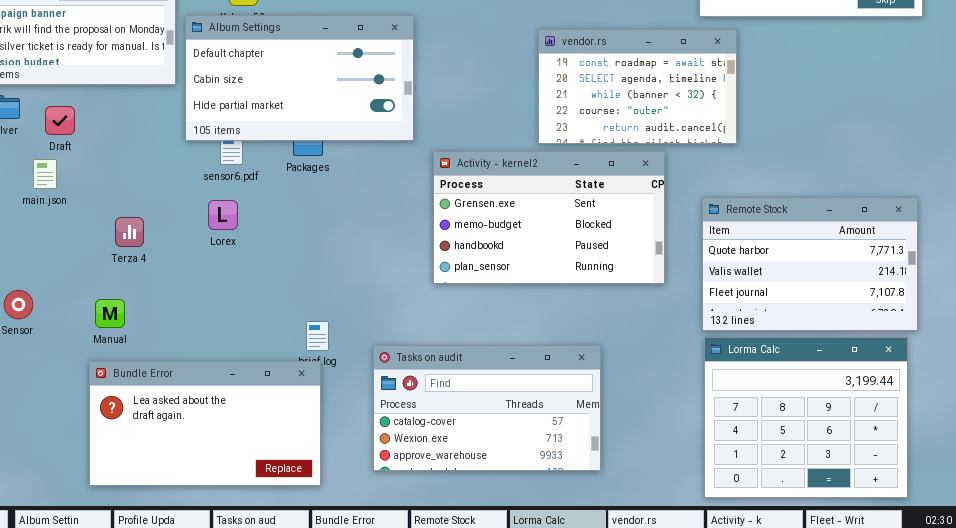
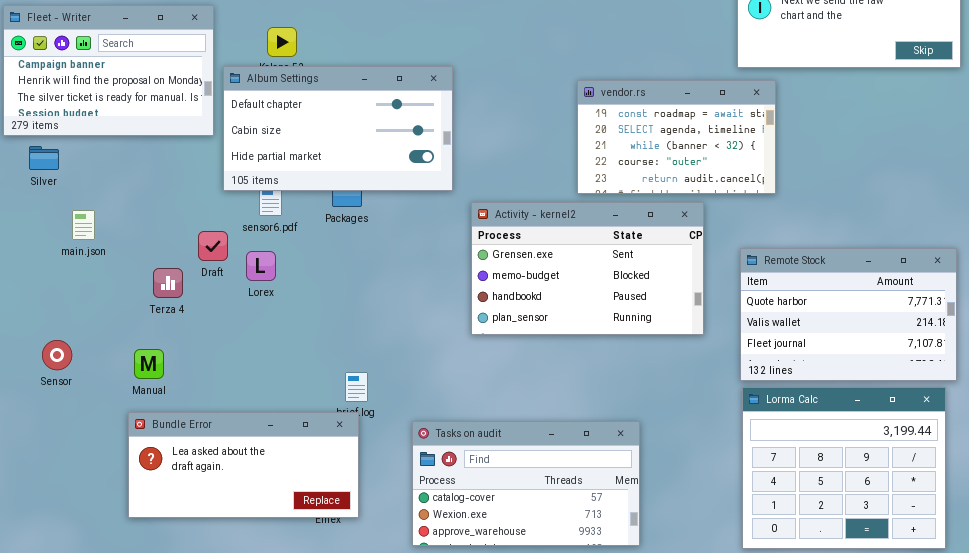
Draft: [45,106,75,135] -> [198,231,228,261], moved
Tasks on audit: [373,345,601,471] -> [412,421,640,546], moved
Bundle Error: [89,361,321,486] -> [128,412,359,518], resized

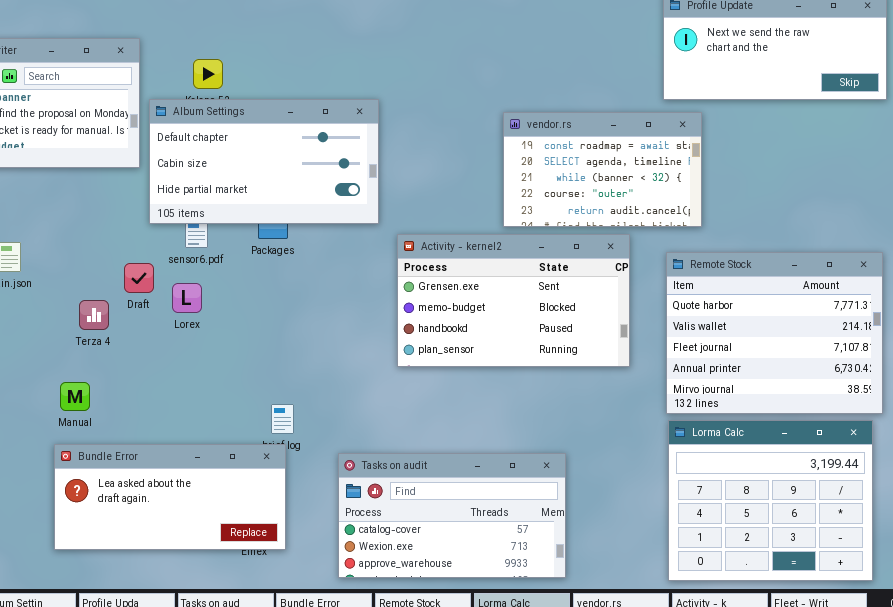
Remote Stock: [740,248,957,381] -> [666,252,883,414], resized

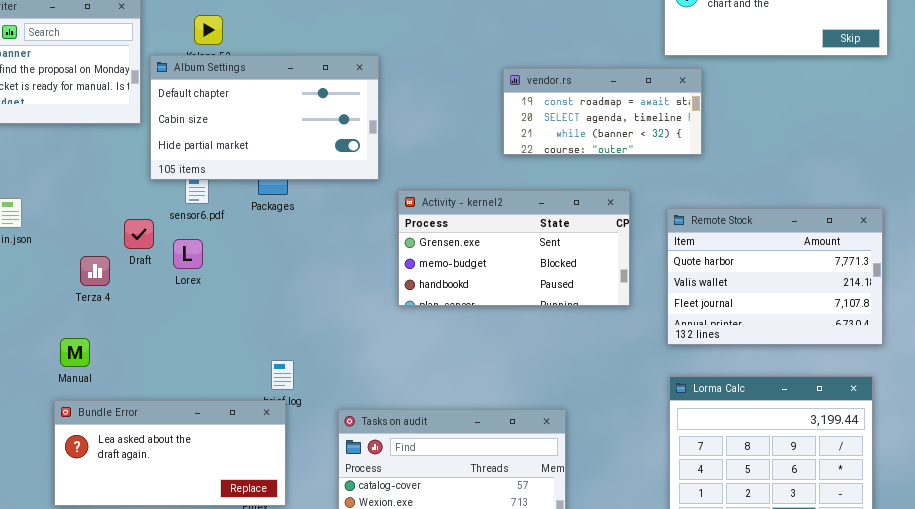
vendor.rs: [503,112,702,227] -> [503,68,702,155], resized
Activity - kernel2: [397,234,630,367] -> [398,190,630,306], resized
Remote Stock: [666,252,883,414] -> [667,208,883,345], resized

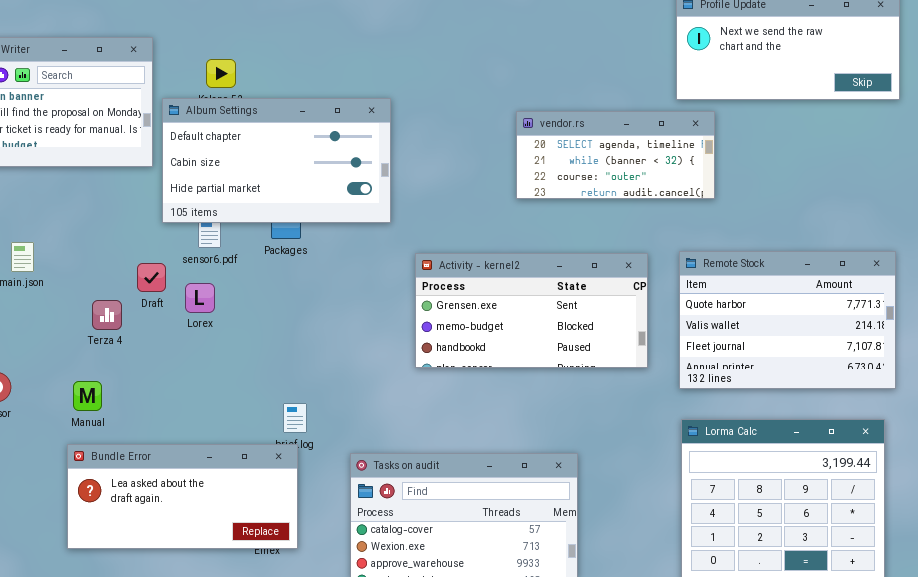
vendor.rs: [503,68,702,155] -> [516,111,715,199], scrolled down 1 row
Activity - kernel2: [398,190,630,306] -> [415,253,648,368], moved

